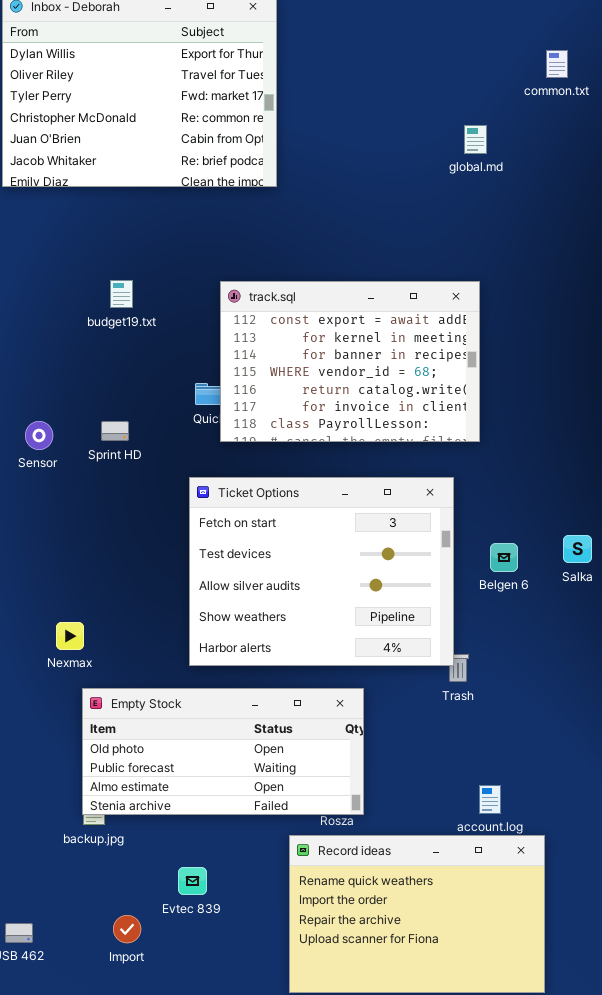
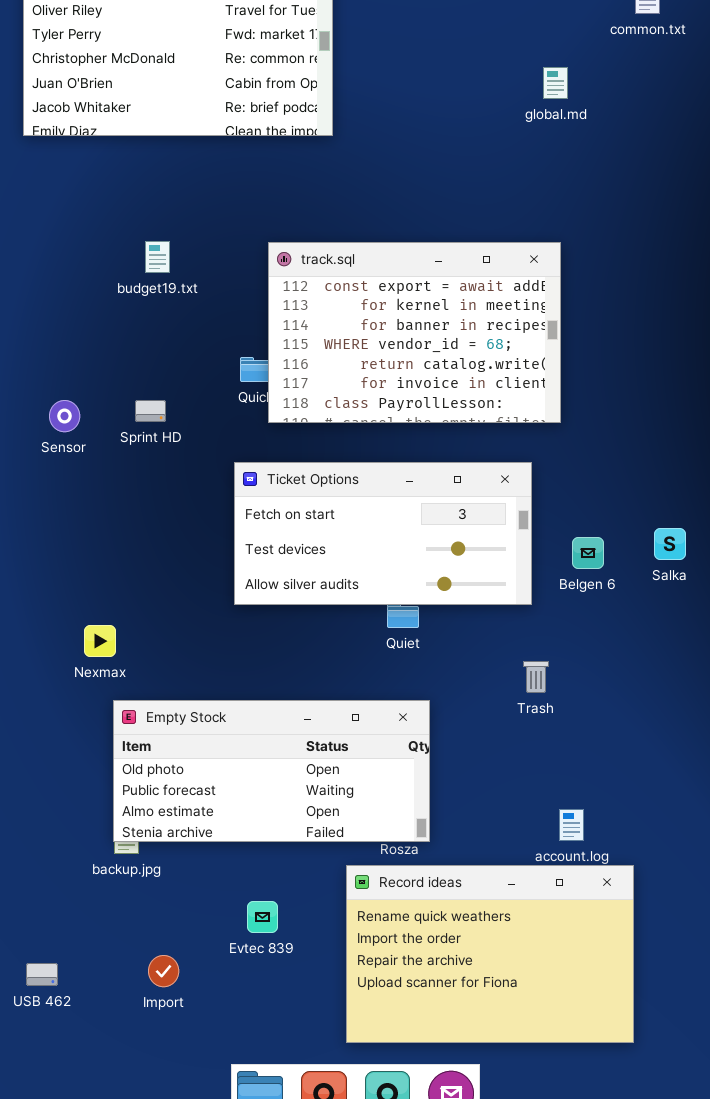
Ticket Options: [189,477,454,666] -> [234,462,532,605], resized
Evtec 839: [178,867,207,895] -> [247,901,278,933], moved

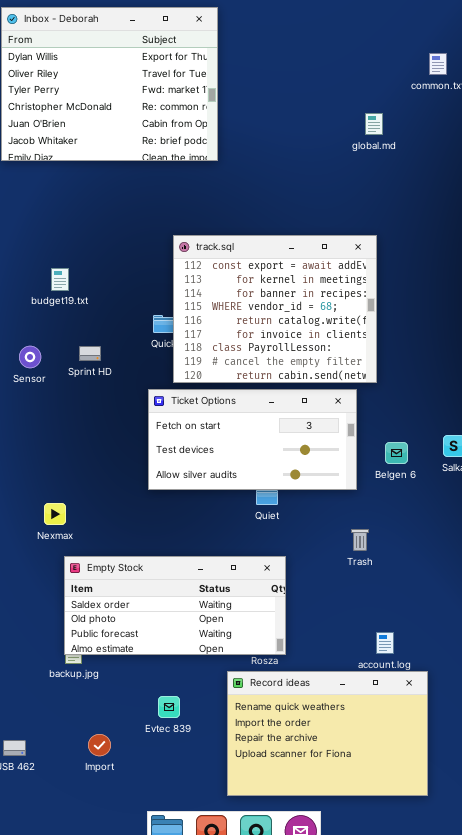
budget19.txt: [145,241,170,273] -> [51,268,69,291], moved
track.sql: [268,242,561,423] -> [173,235,377,383], resized
Empty Stock: [113,700,430,842] -> [64,556,286,655], scrolled up 1 row

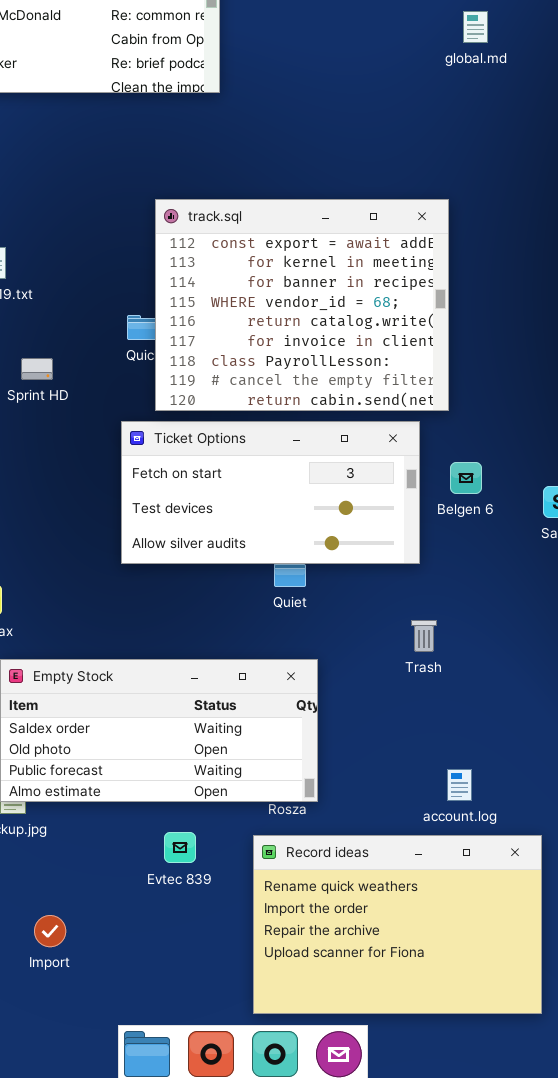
global.md: [365,113,383,135] -> [463,11,488,43], moved
Belgen 6: [385,442,408,464] -> [450,462,482,494], moved
Record ideas: [227,671,428,796] -> [253,835,542,1014], moved
Evtec 839: [158,696,180,718] -> [164,832,196,863], moved

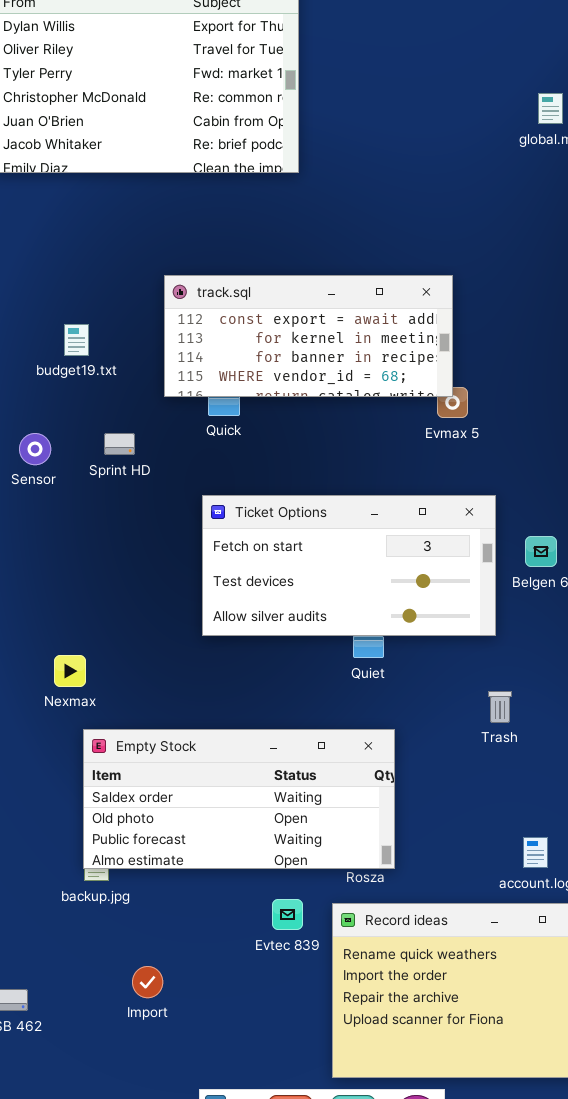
track.sql: [155,199,449,411] -> [164,275,453,397], moved, resized
Evtec 839: [164,832,196,863] -> [272,899,303,930], moved
Import: [34,915,66,947] -> [132,966,163,998], moved

